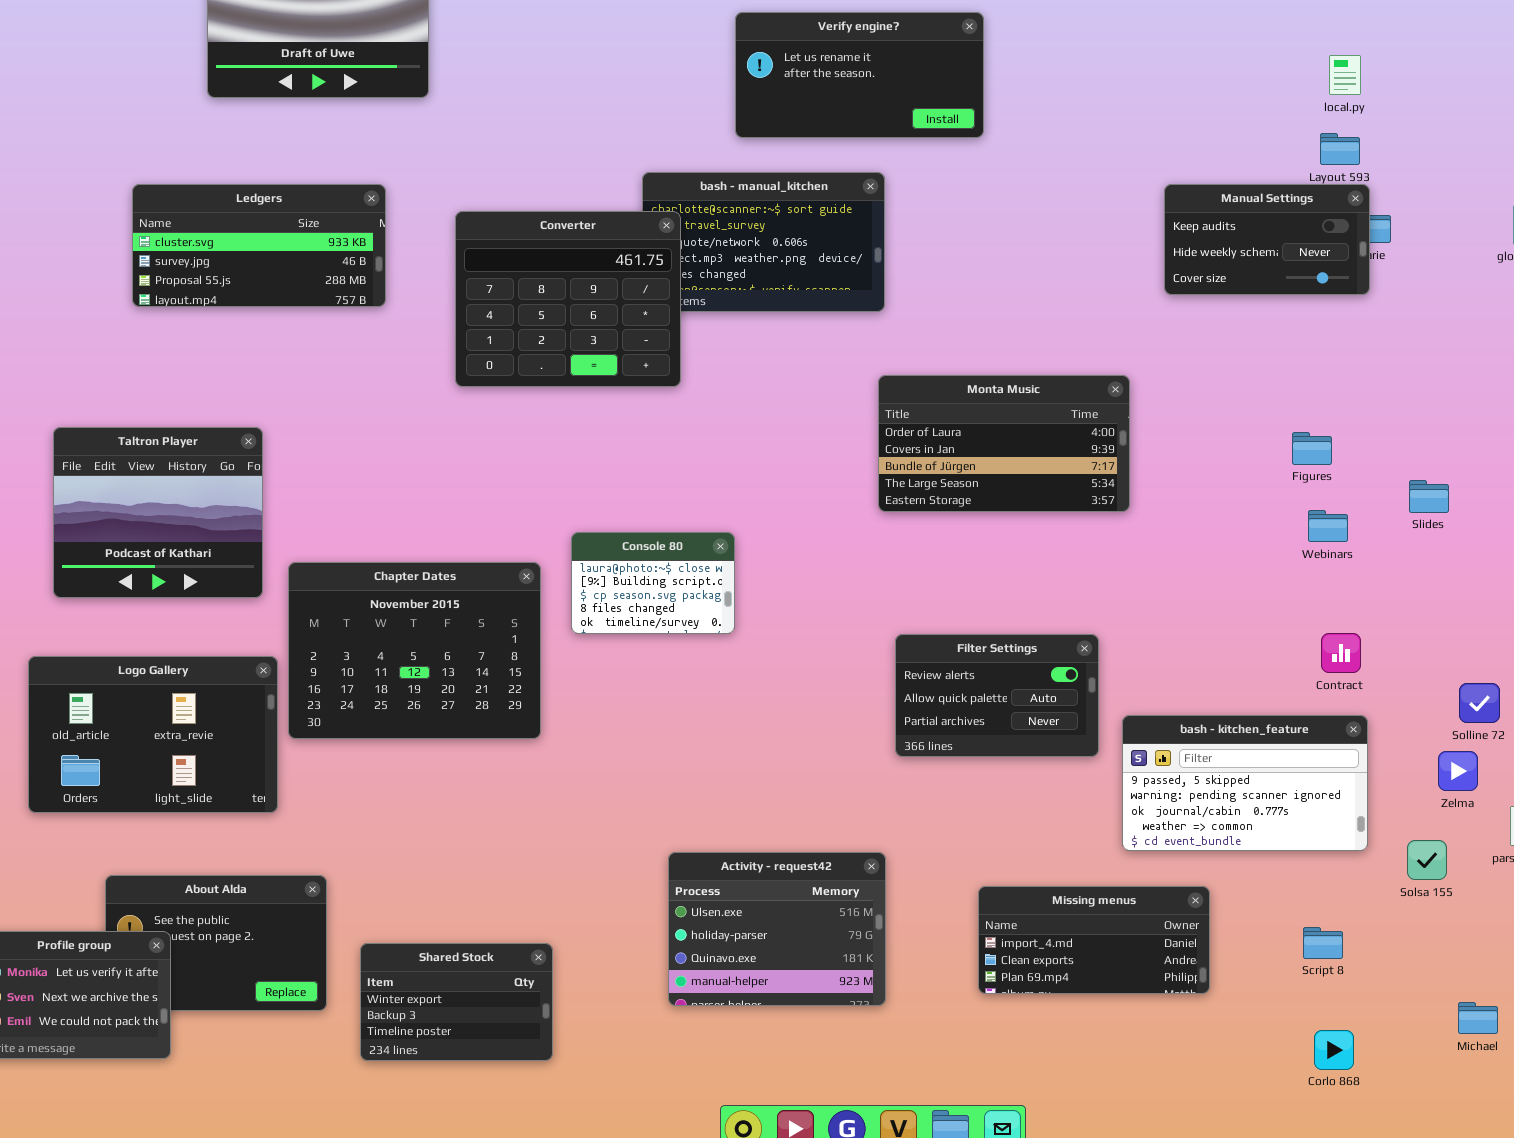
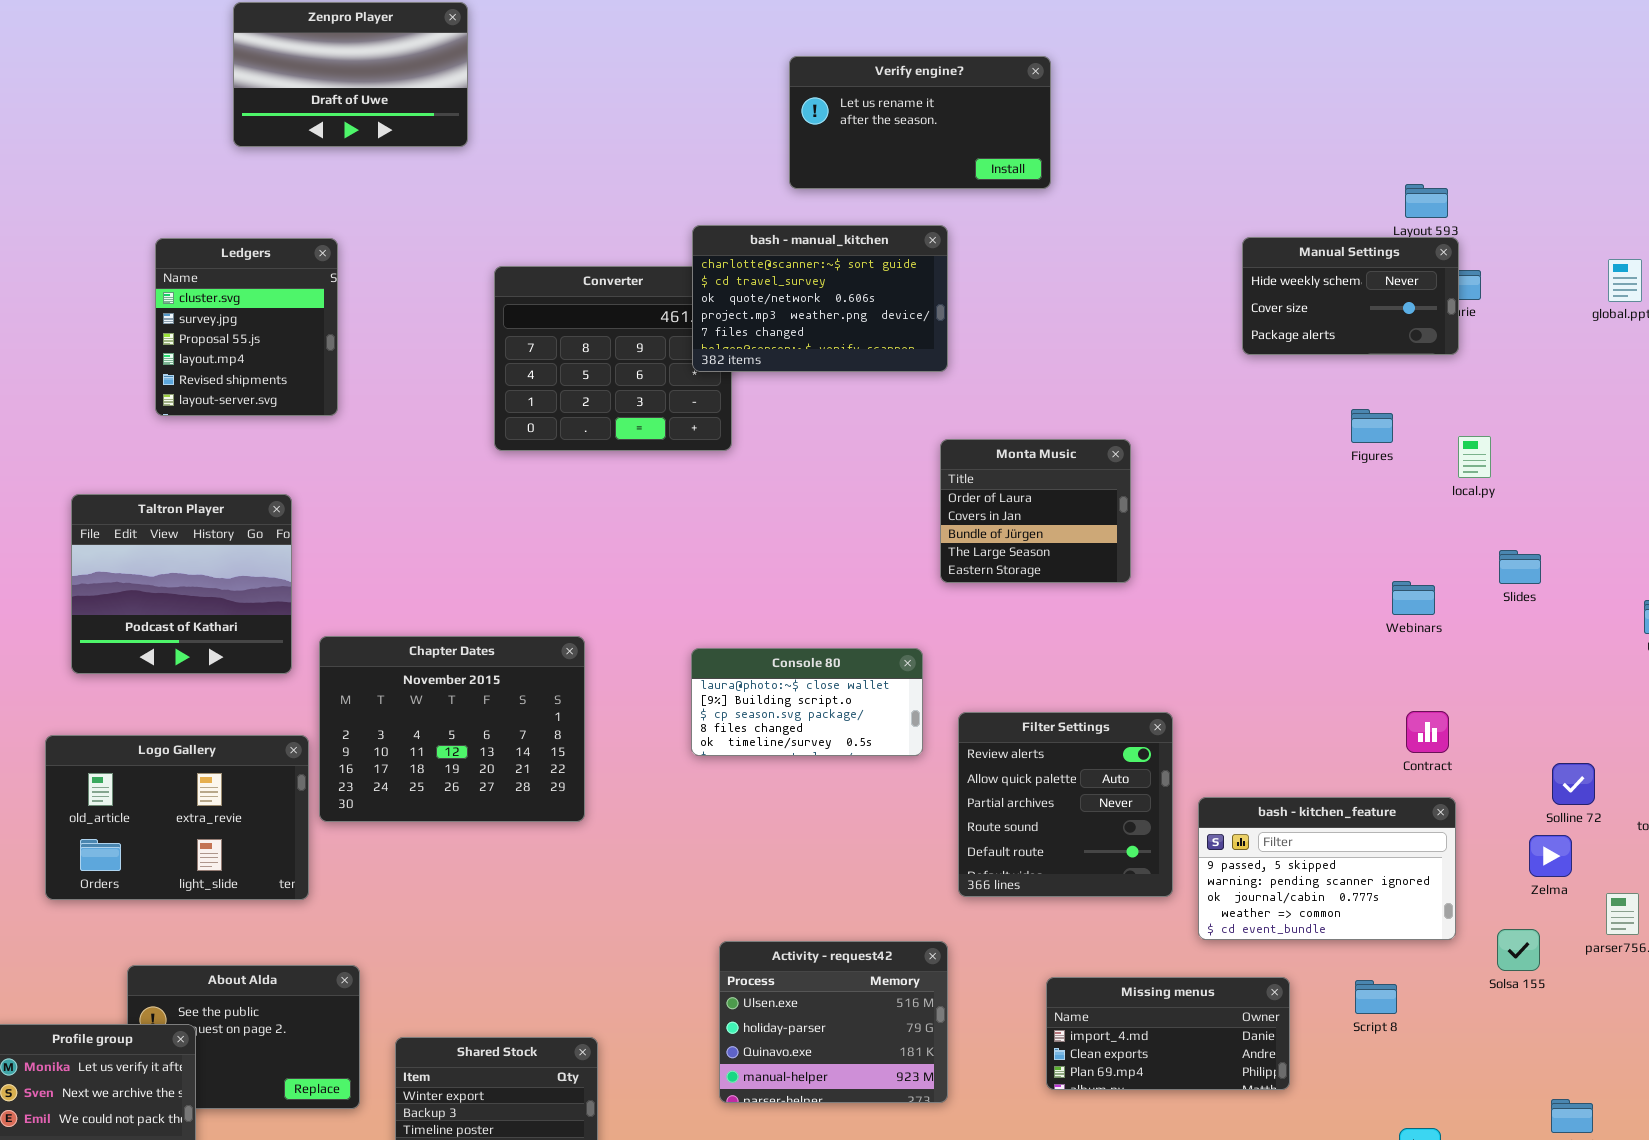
local.py: [1329,55,1361,95] -> [1458,436,1491,478], moved
bash - manual_kitchen: [642,172,885,312] -> [692,225,948,372], raised
Manual Settings: [1164,184,1370,295] -> [1242,237,1459,355], scrolled down 1 row
Ledgers: [132,184,386,307] -> [155,238,338,416], resized
Monta Music: [878,375,1130,512] -> [940,439,1131,583], resized
Figures: [1292,432,1332,465] -> [1351,409,1393,443], moved
Console 80: [571,532,735,634] -> [691,648,923,756], moved, resized
Filter Settings: [895,634,1099,757] -> [958,712,1173,897], resized
Script 8: [1303,927,1343,959] -> [1355,980,1397,1014], moved

